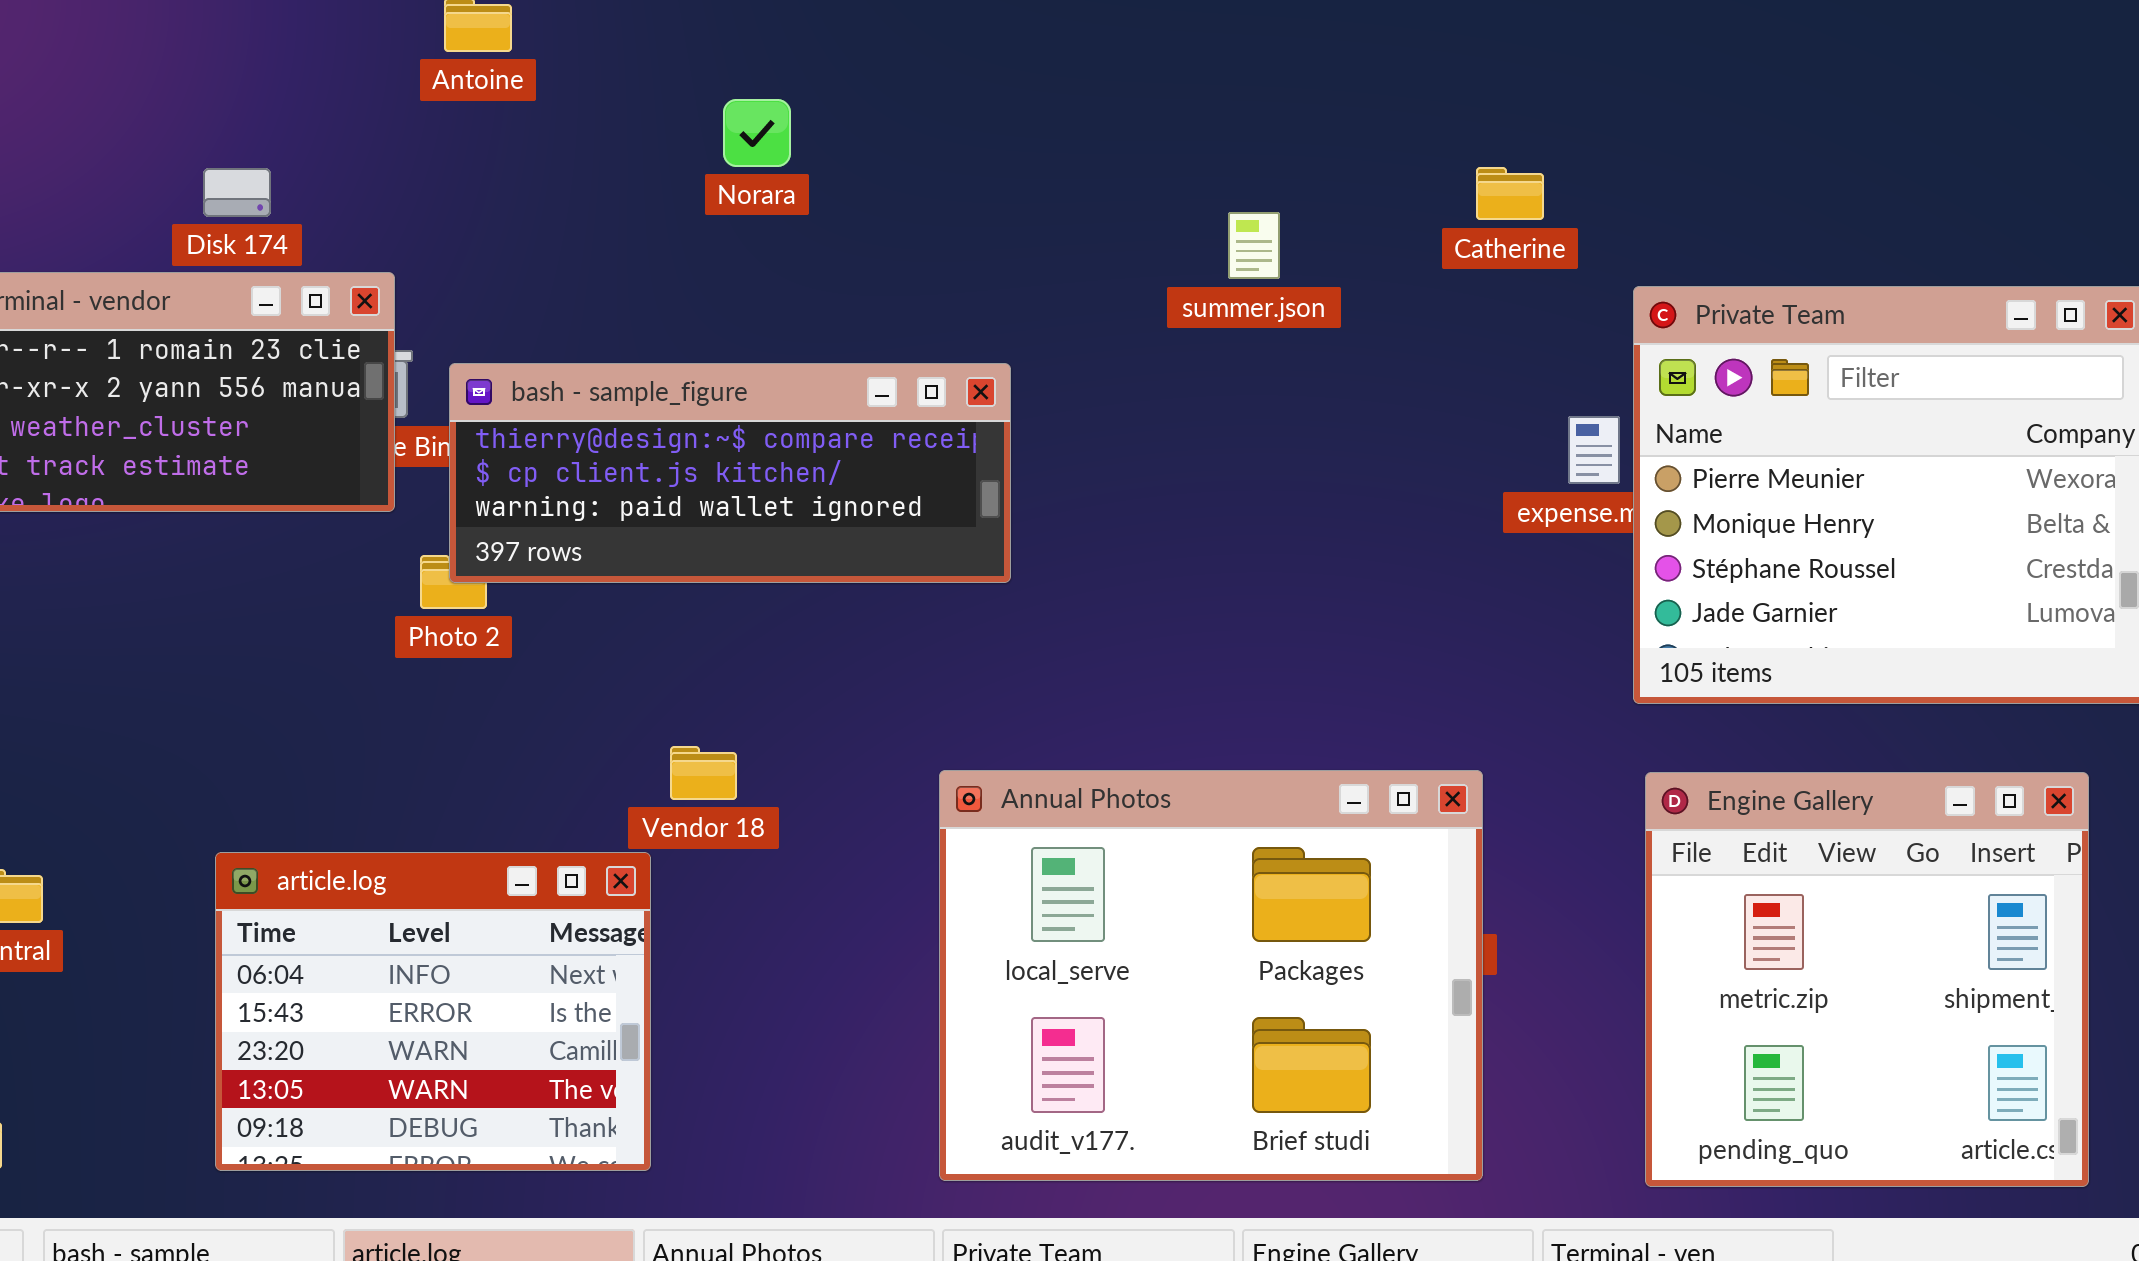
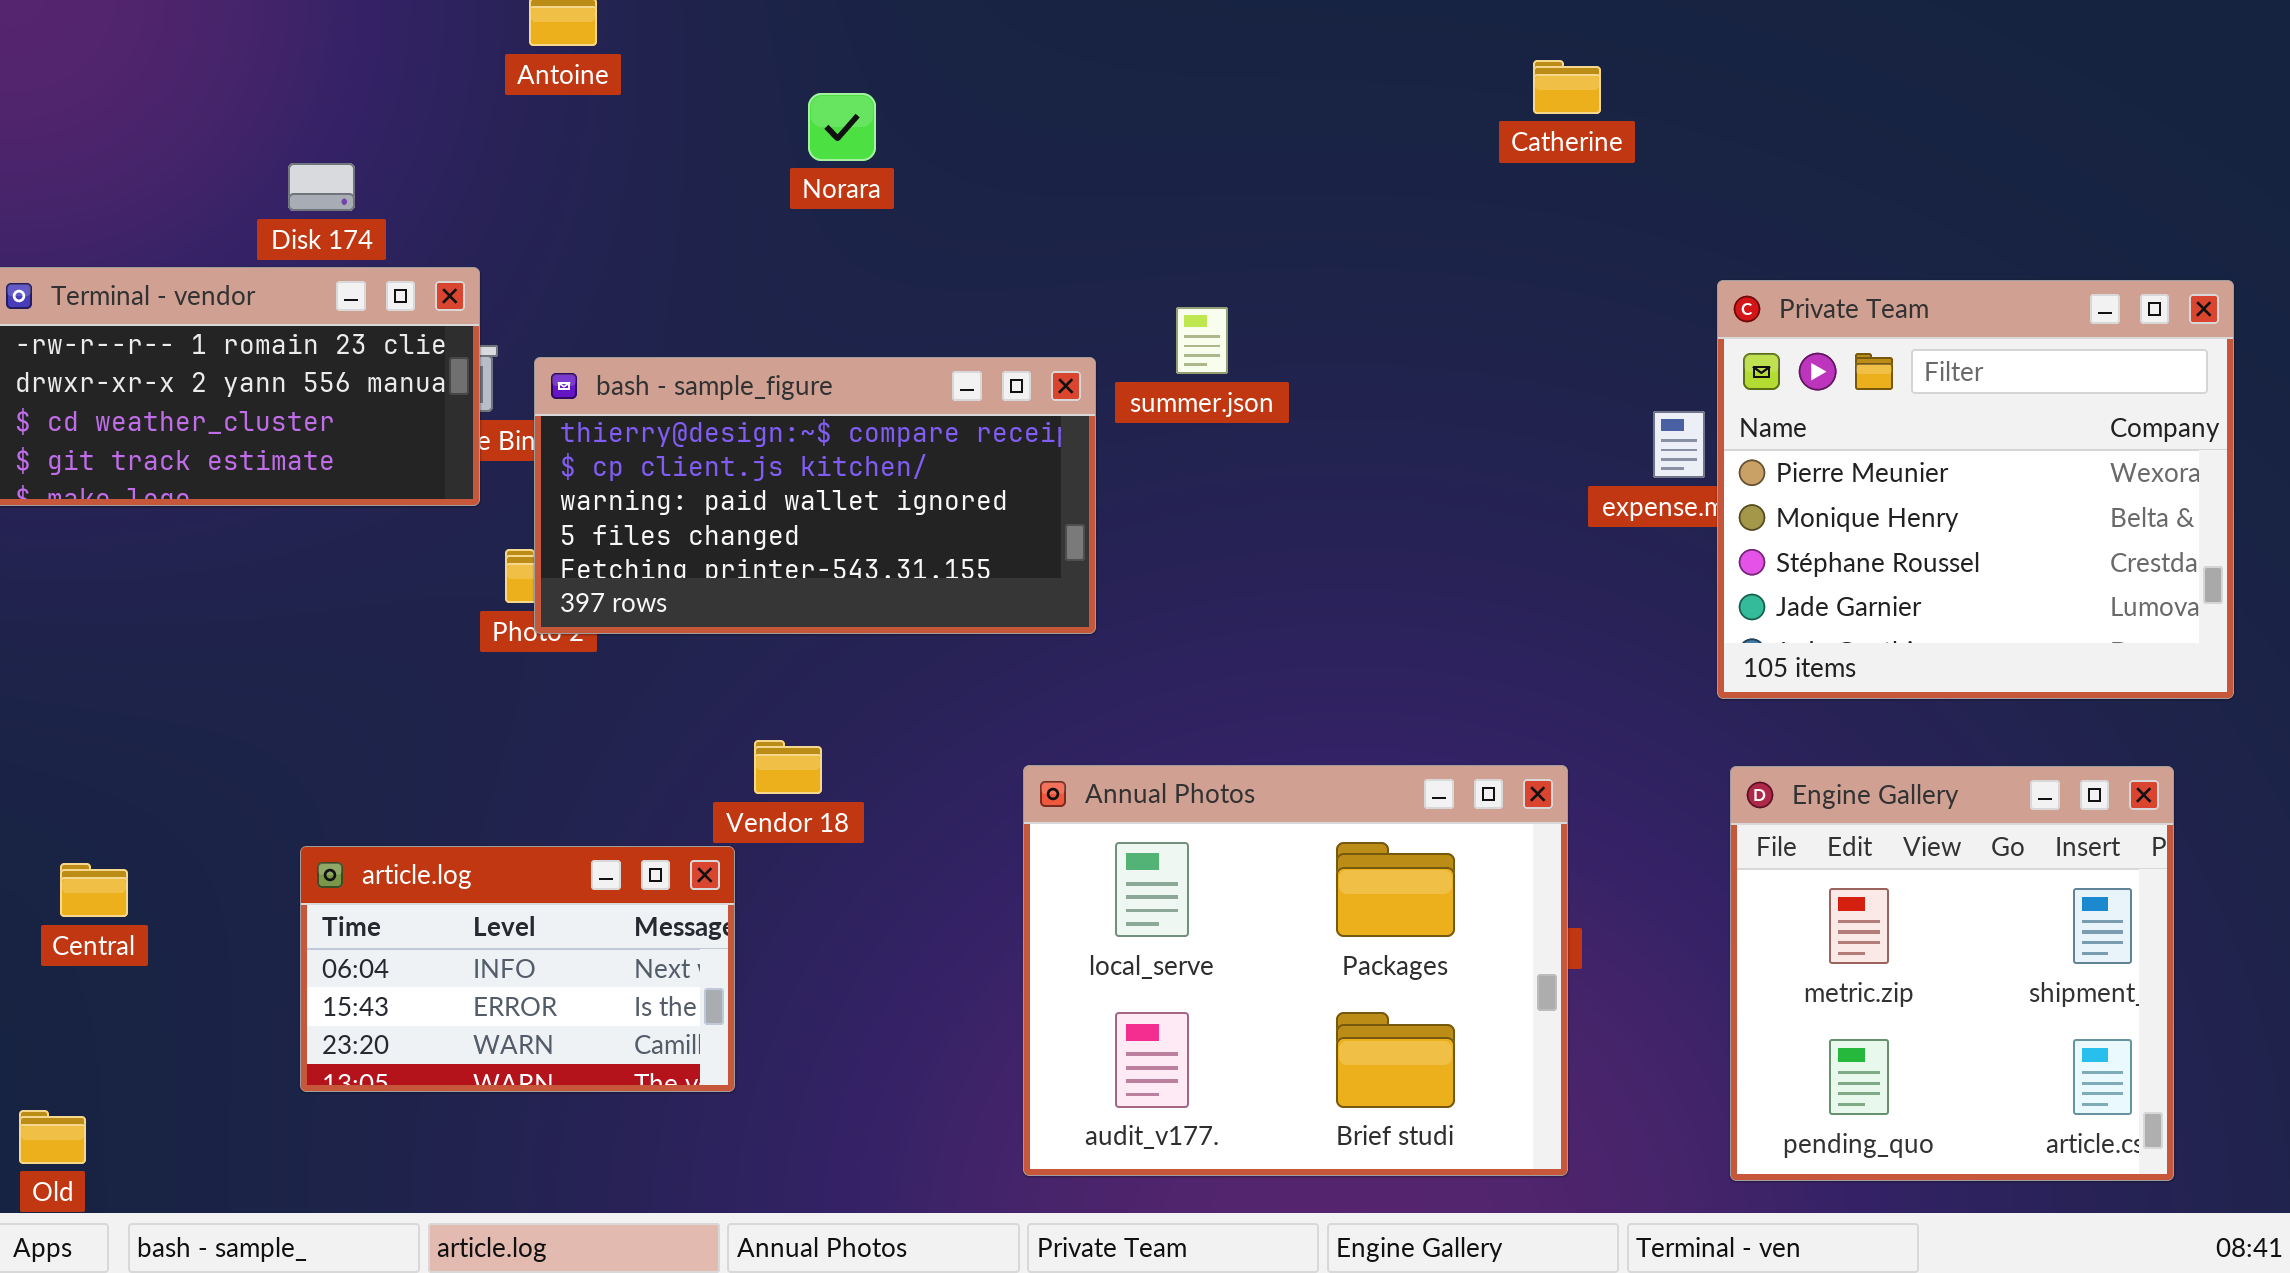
Catherine: [1476,167,1544,220] -> [1533,60,1601,114], moved
summer.json: [1228,212,1280,279] -> [1176,307,1228,374], moved
bash - sample_figure: [449,363,1011,583] -> [534,357,1096,634], resized
article.log: [215,852,651,1171] -> [300,846,735,1092], resized

